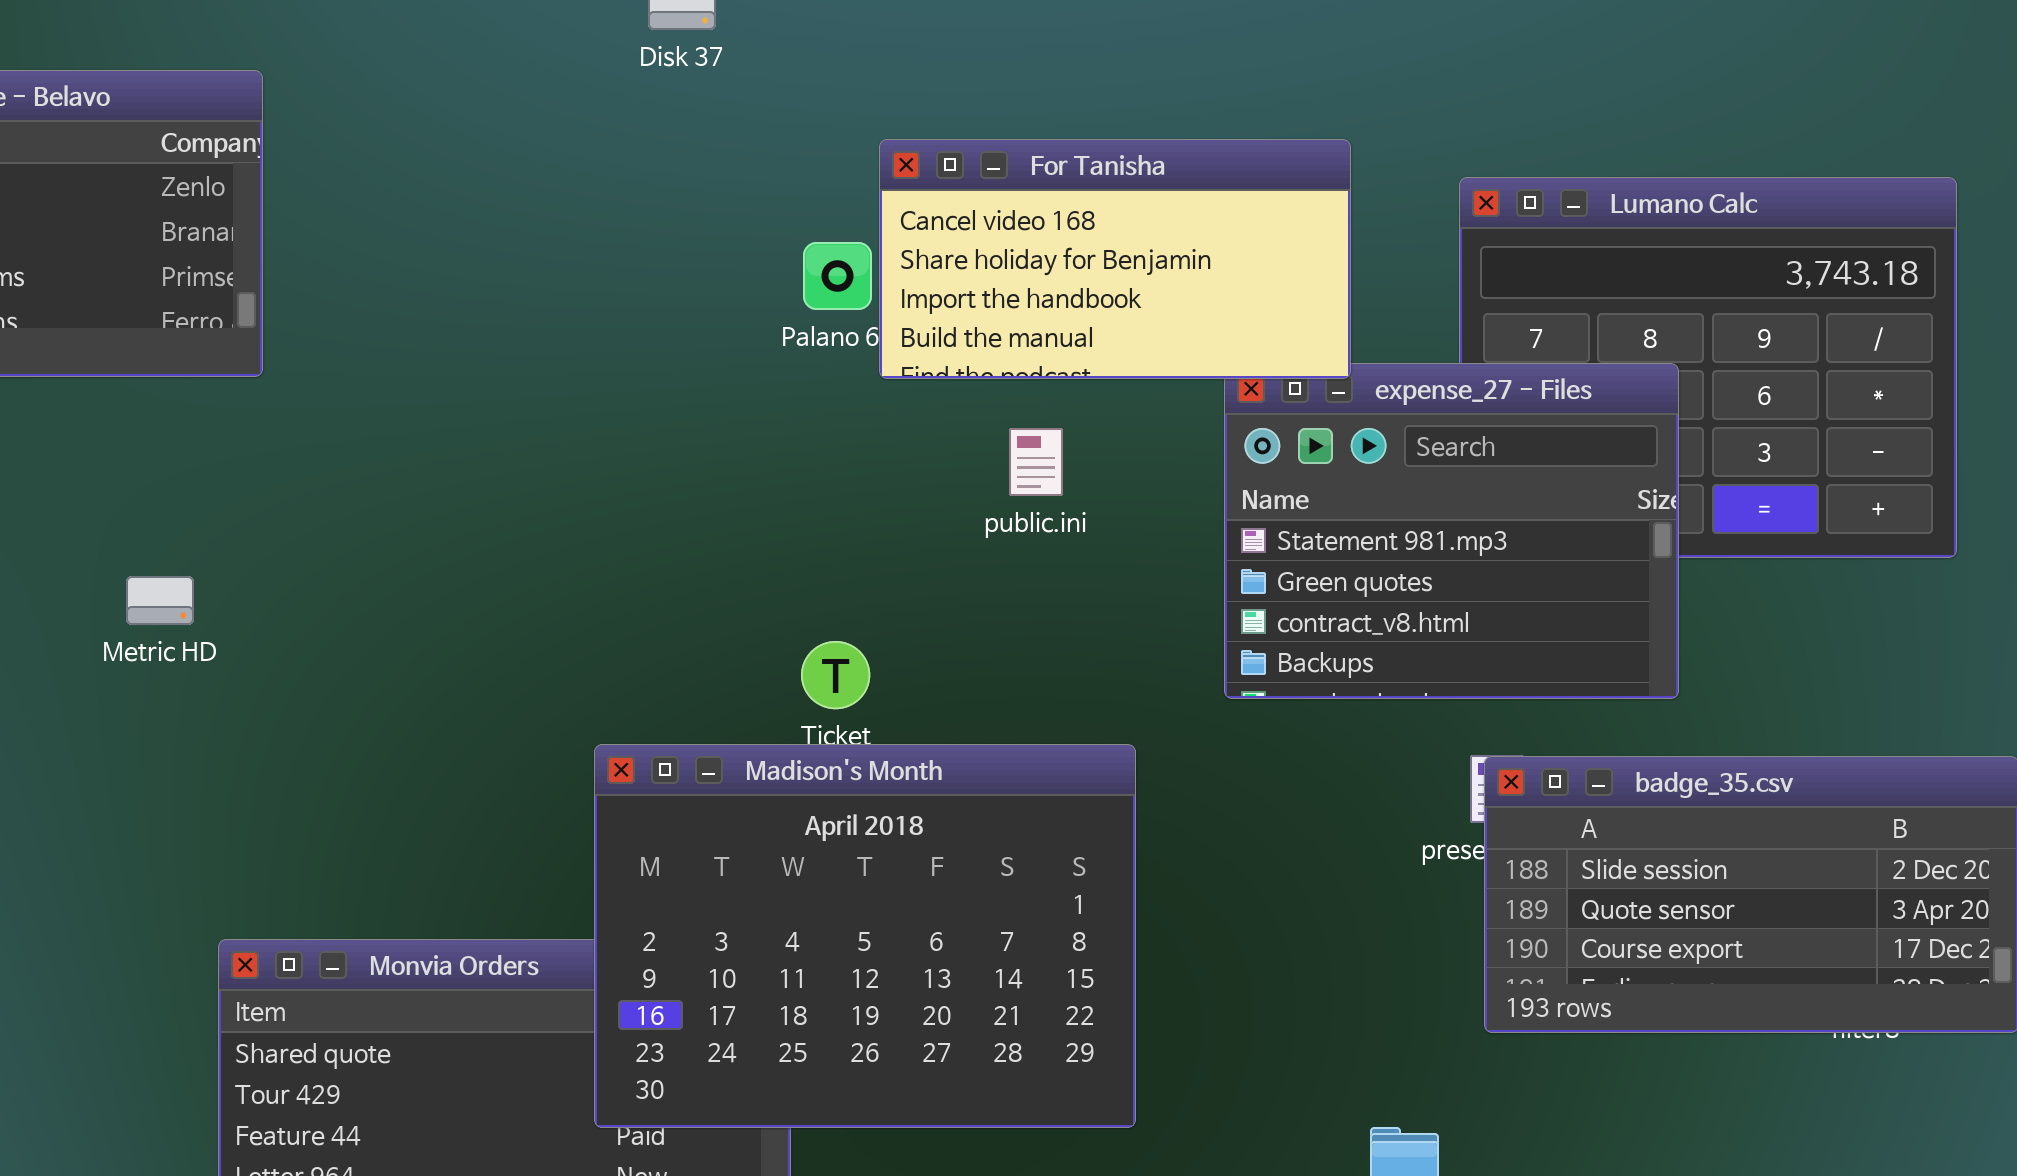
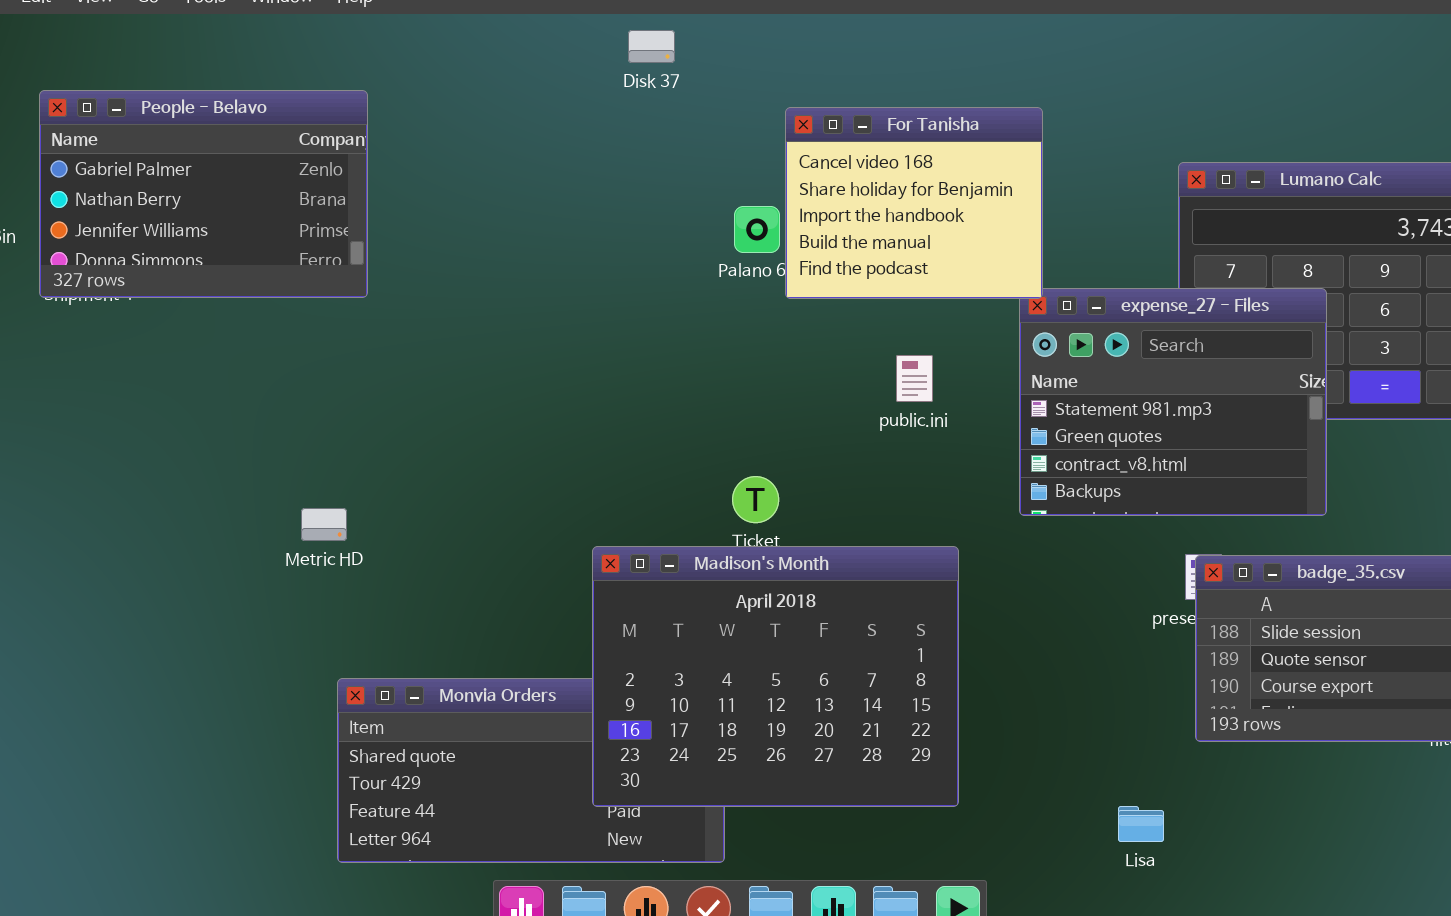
For Tanisha: [879,139,1351,379] -> [785,107,1043,299], resized
public.ini: [1009,428,1063,496] -> [896,355,933,402], moved
Metric HD: [126,576,194,625] -> [301,508,347,541], moved

